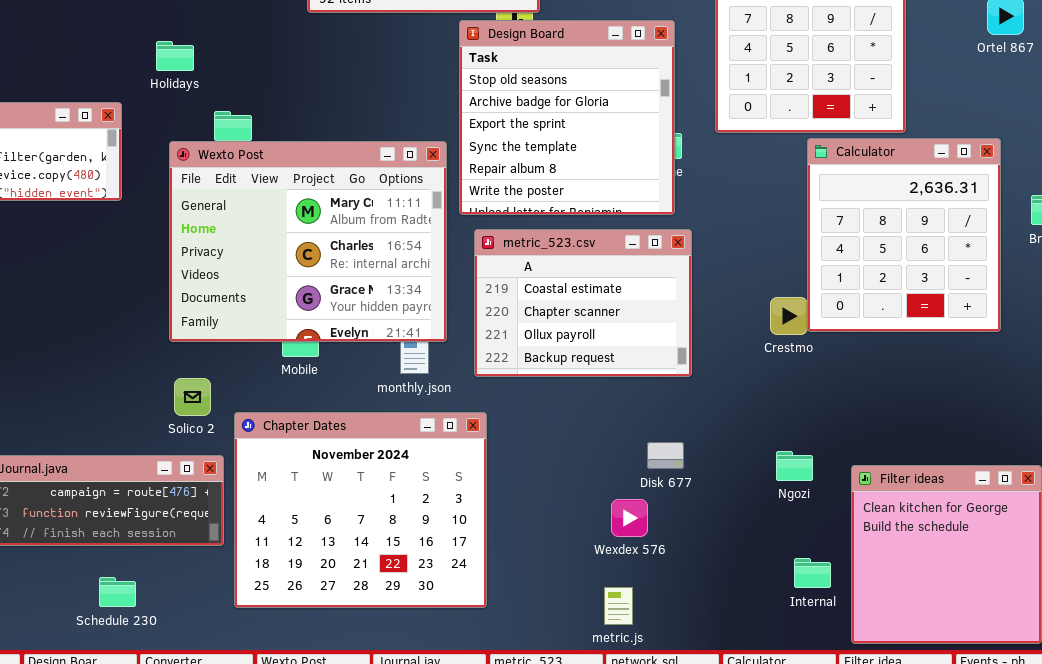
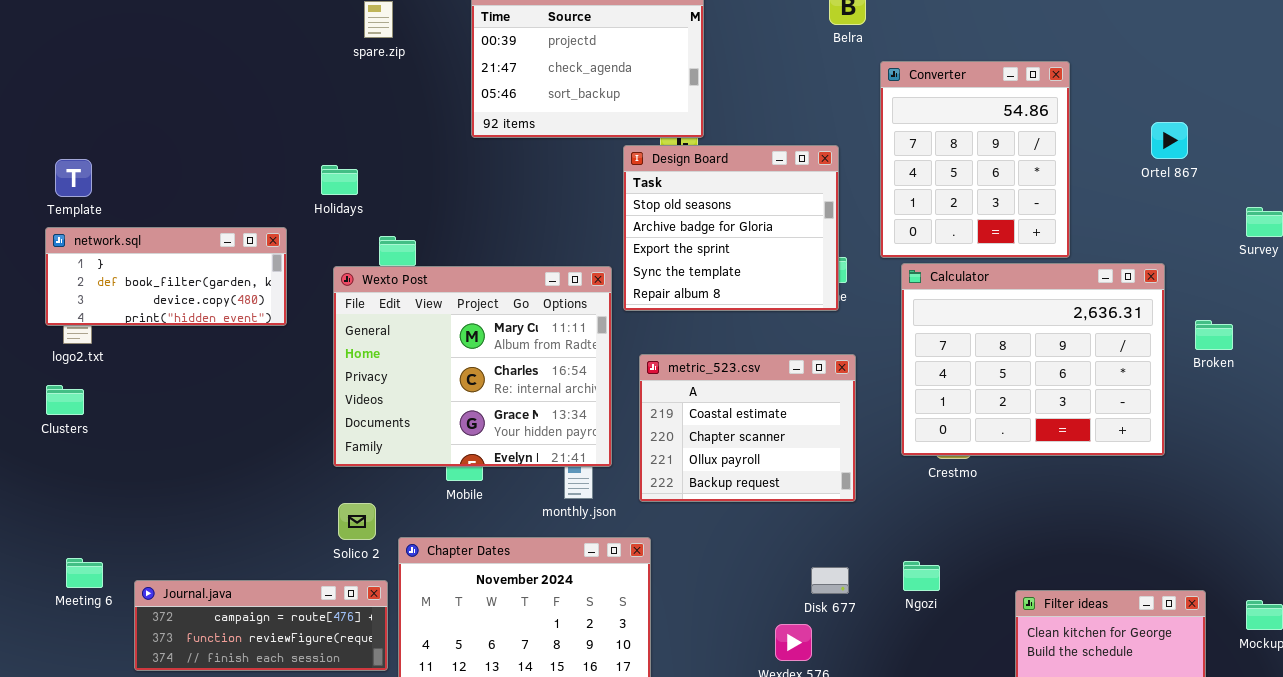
Design Board: [459,20,675,215] -> [623,145,839,311], resized
Calculator: [807,138,1001,332] -> [901,263,1165,456], resized
Ngozi: [776,451,813,481] -> [903,561,940,591], moved

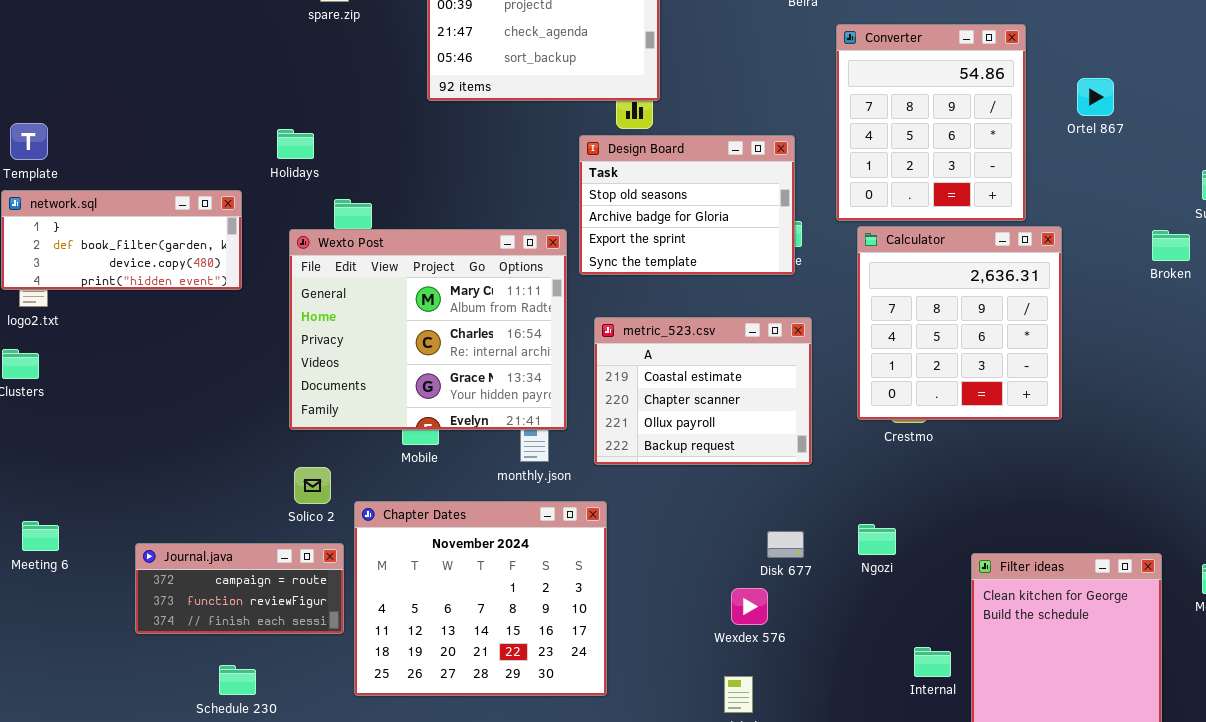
Ortel 867: [1151,122,1188,159] -> [1077,78,1114,116], moved
Design Board: [623,145,839,311] -> [579,135,795,275], resized
Calculator: [901,263,1165,456] -> [857,226,1062,420], resized
Broken: [1195,320,1233,350] -> [1152,230,1190,261], moved
Journal.java: [134,580,388,671] -> [135,543,344,634], resized

